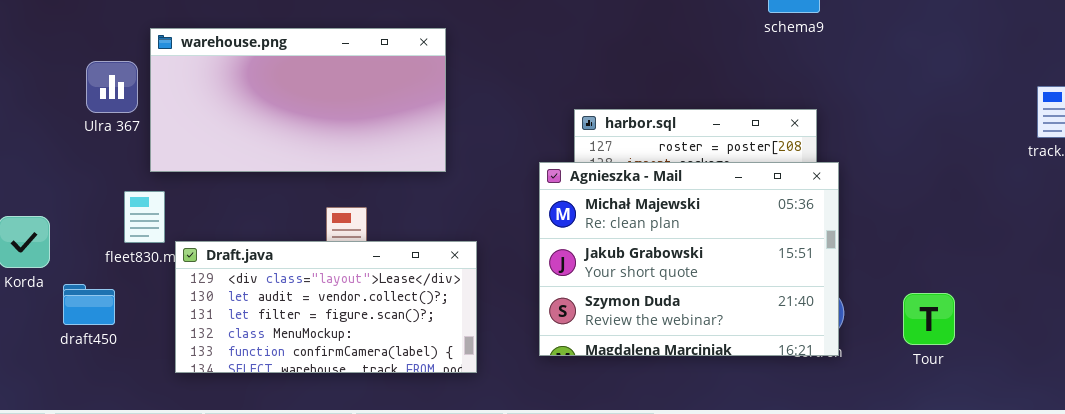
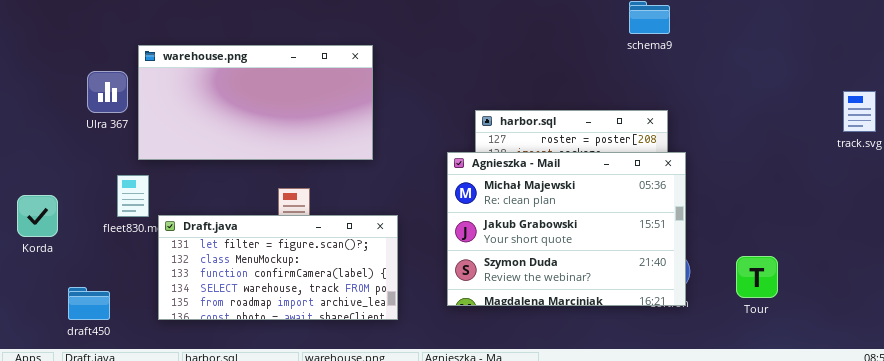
Draft.java: [175,241,477,373] -> [158,215,398,320], scrolled down 2 rows
draft450: [63,284,115,325] -> [68,287,110,320], moved

